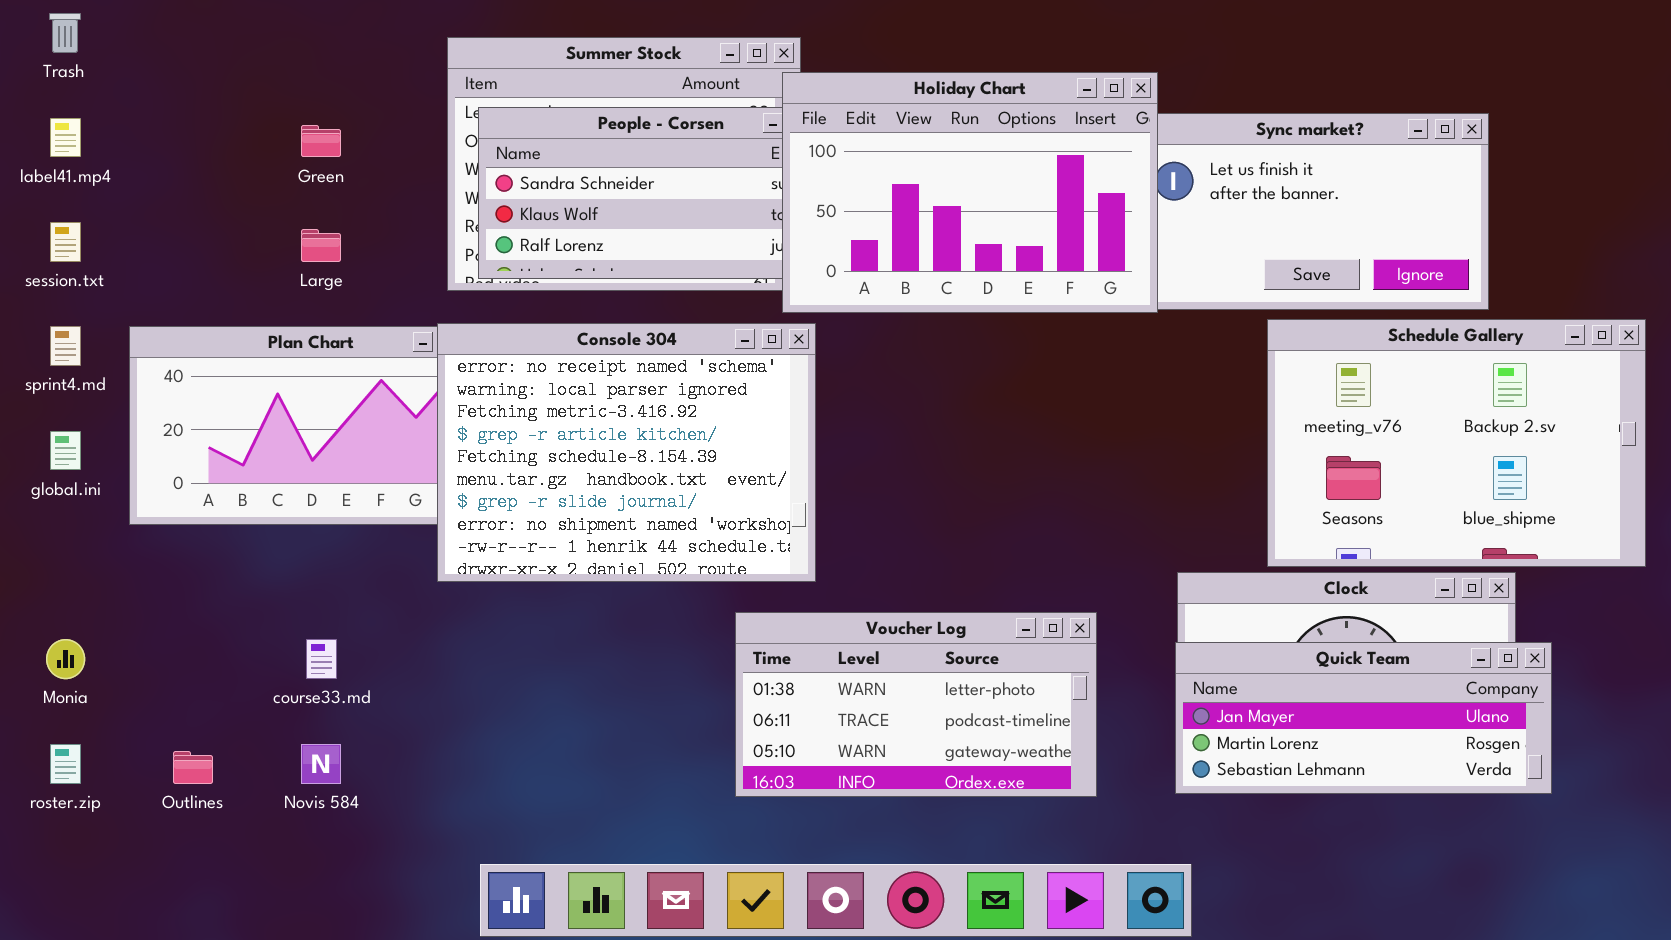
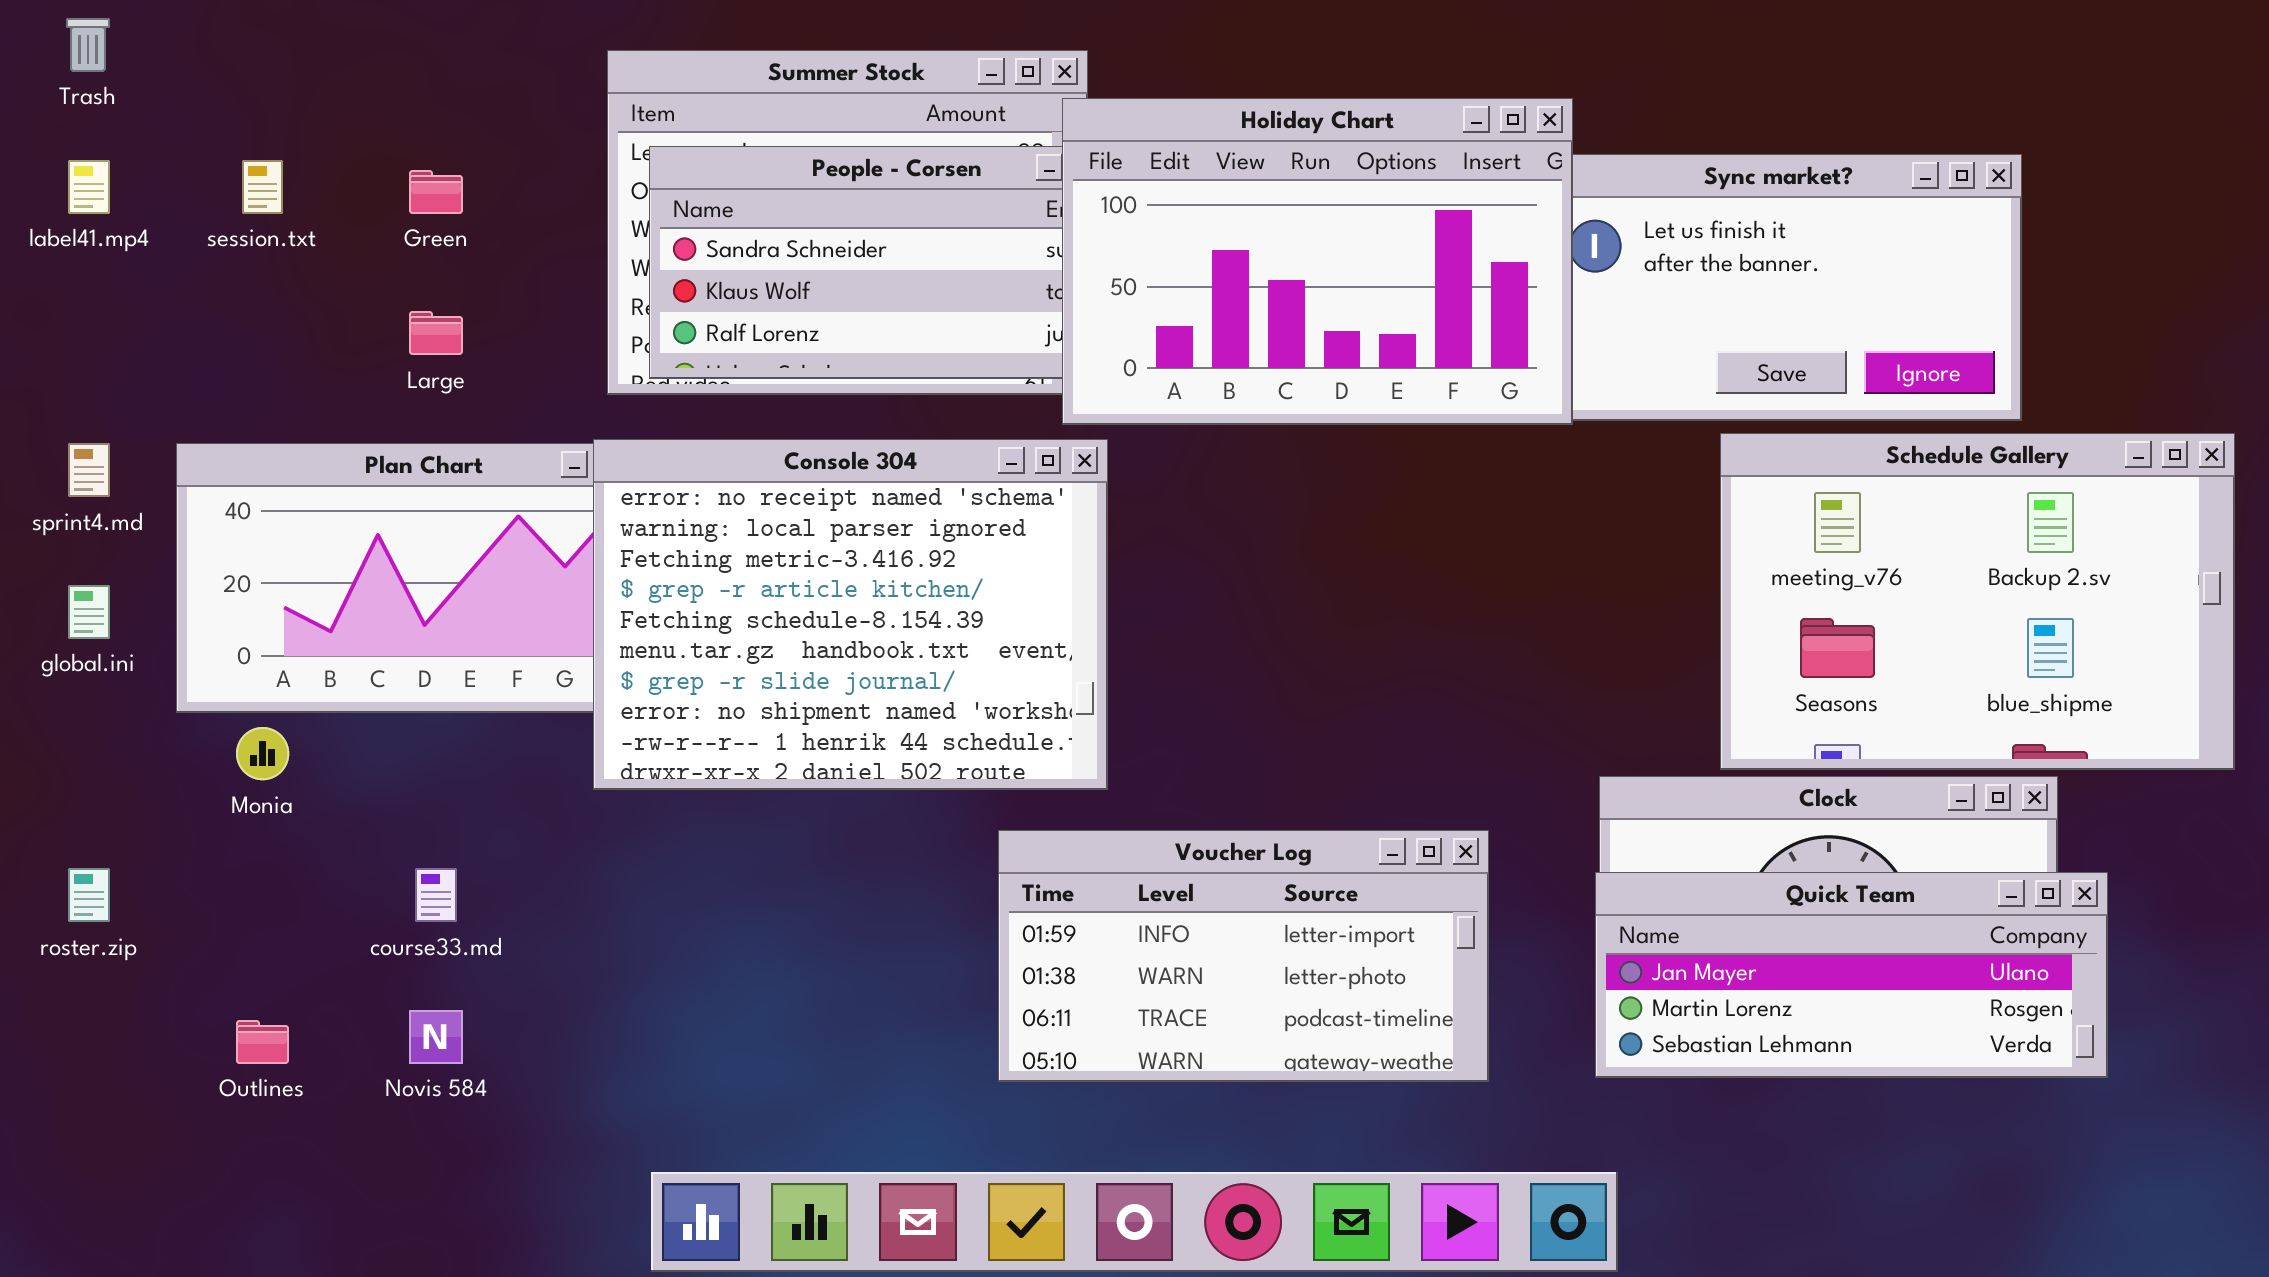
session.txt: [50,222,81,262] -> [242,160,283,214], moved
Voucher Log: [735,612,1097,797] -> [998,830,1489,1082], scrolled up 1 row
Monia: [46,639,85,679] -> [236,727,289,780], moved
roster.zip: [50,744,81,784] -> [68,868,110,922], moved

